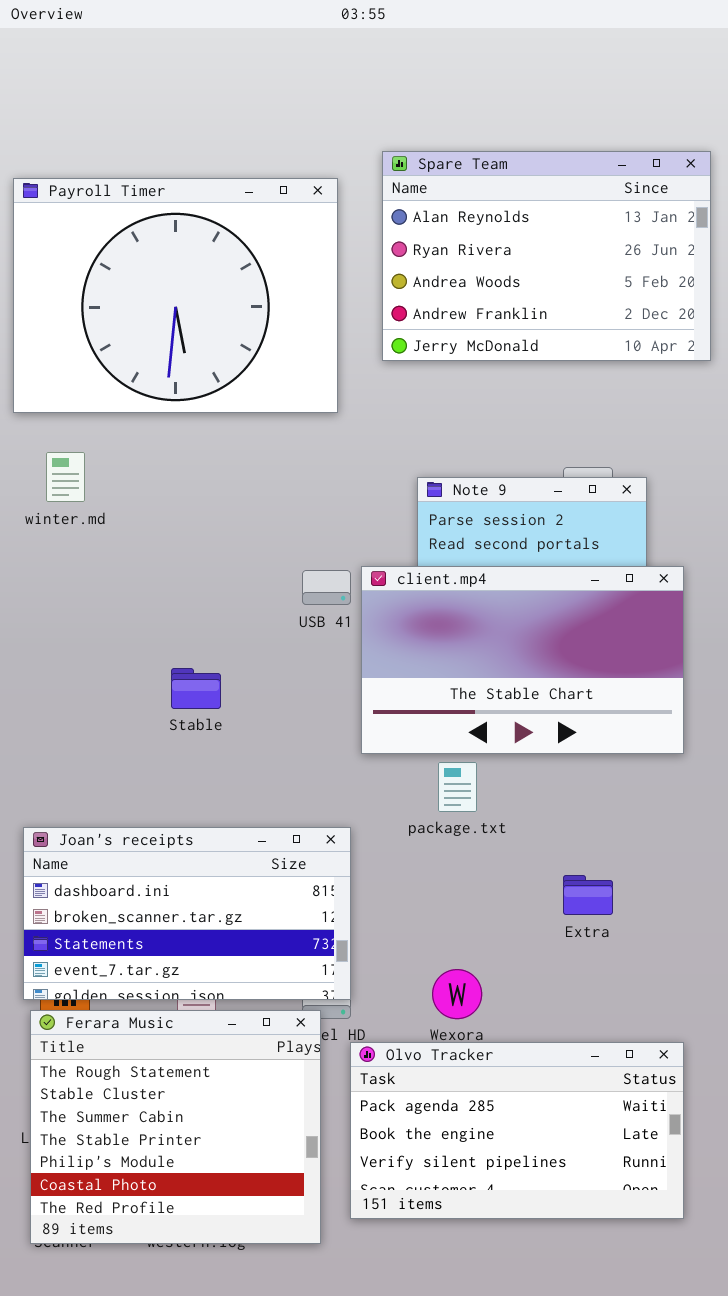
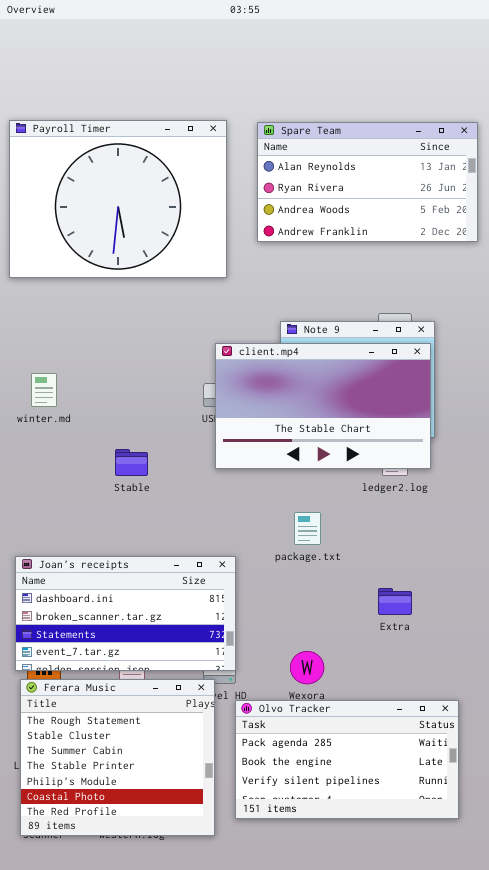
Spare Team: [382,151,711,361] -> [257,122,478,242], resized
winter.md: [46,452,85,502] -> [31,373,57,407], moved
client.mp4: [361,566,684,754] -> [215,343,431,469], moved

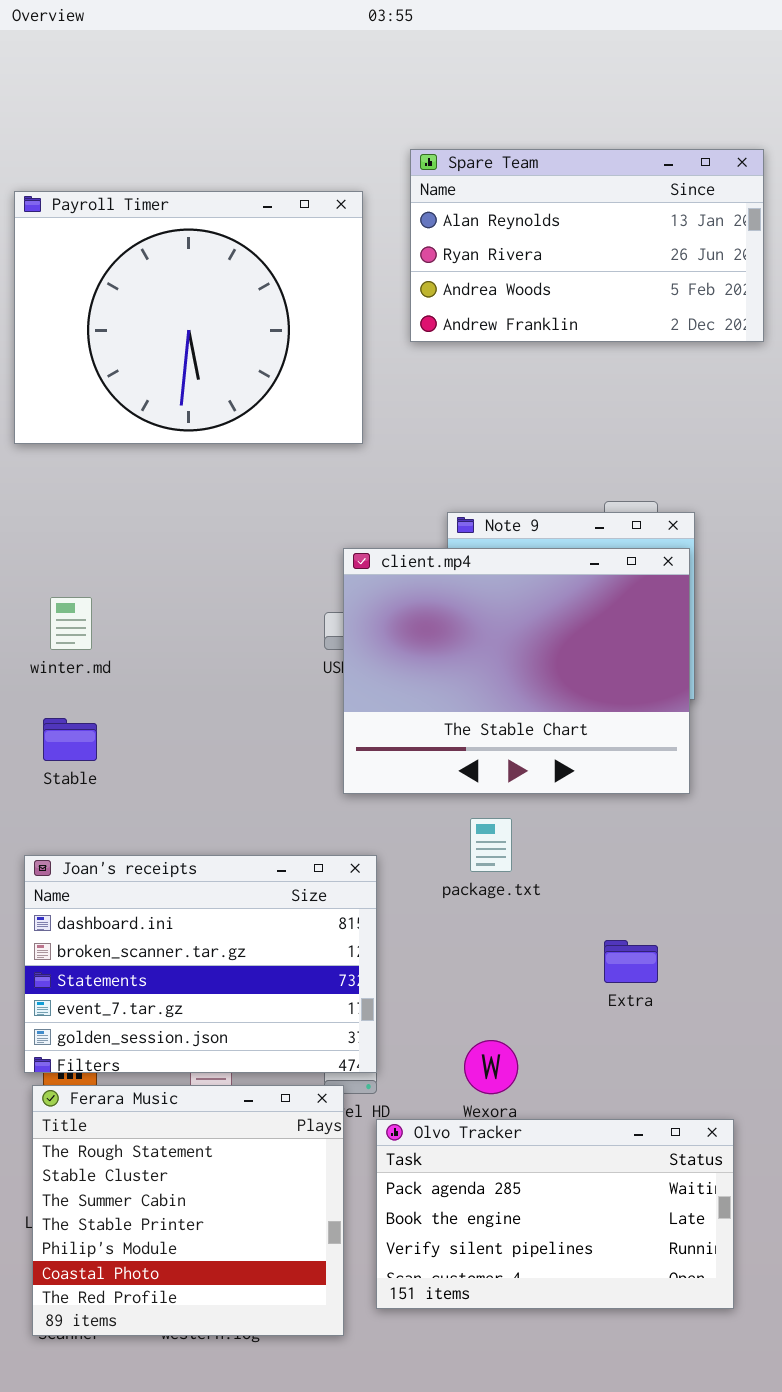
Spare Team: [257,122,478,242] -> [410,149,764,342], moved
client.mp4: [215,343,431,469] -> [343,548,690,794], resized
Stable: [115,449,148,476] -> [43,718,97,761], moved
Joan's receipts: [15,556,236,671] -> [24,855,377,1073], resized

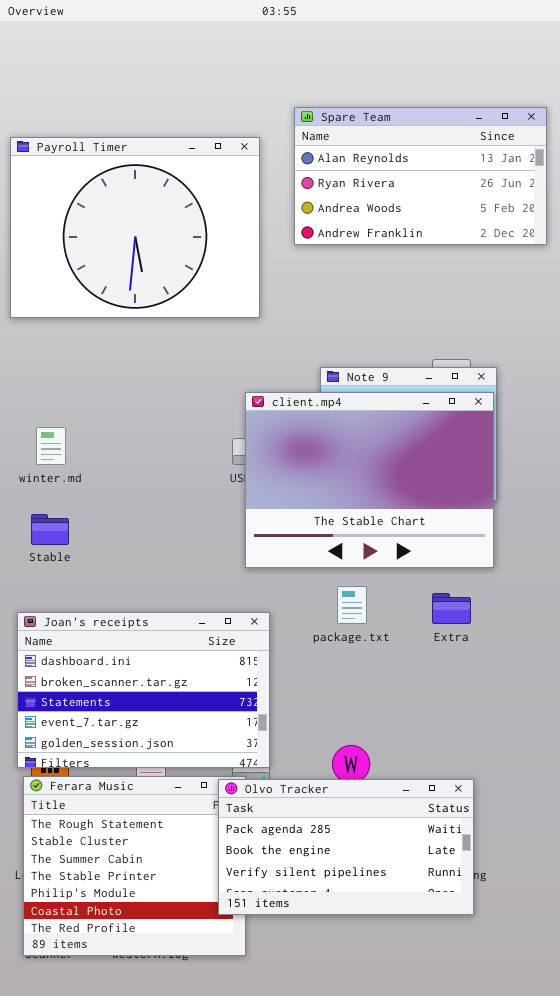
Extra: [604,940,658,983] -> [432,593,471,624], moved
Olvo Tracker: [376,1119,734,1309] -> [218,779,474,915], moved

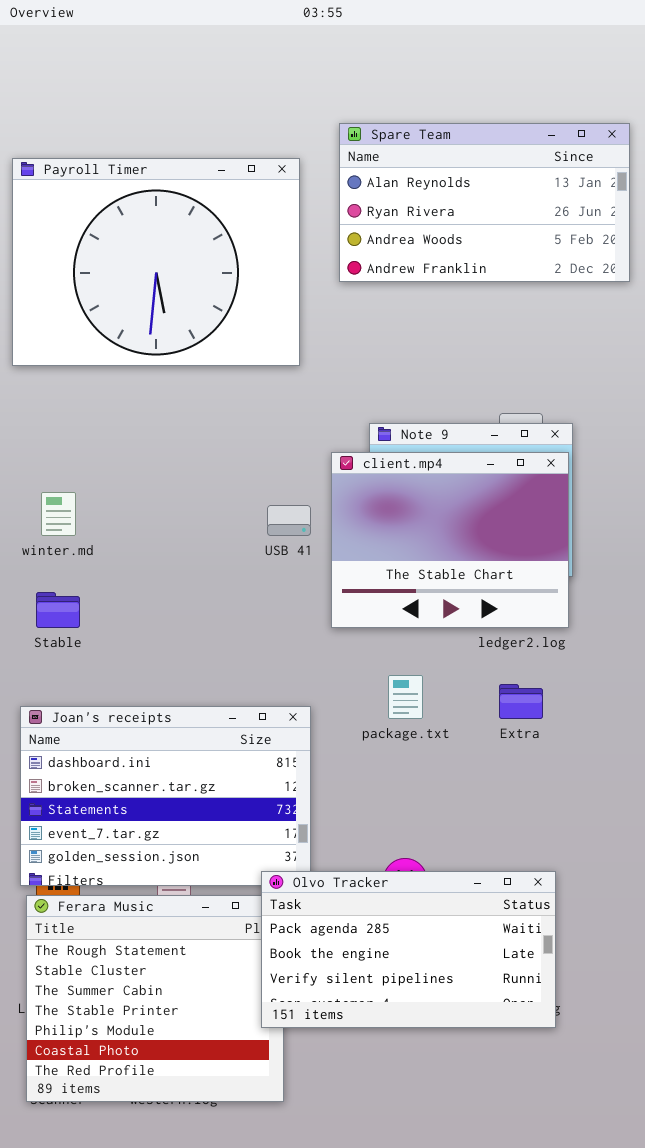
client.mp4: [245,392,494,568] -> [331,452,569,628], resized
Olvo Tracker: [218,779,474,915] -> [261,871,556,1028], moved

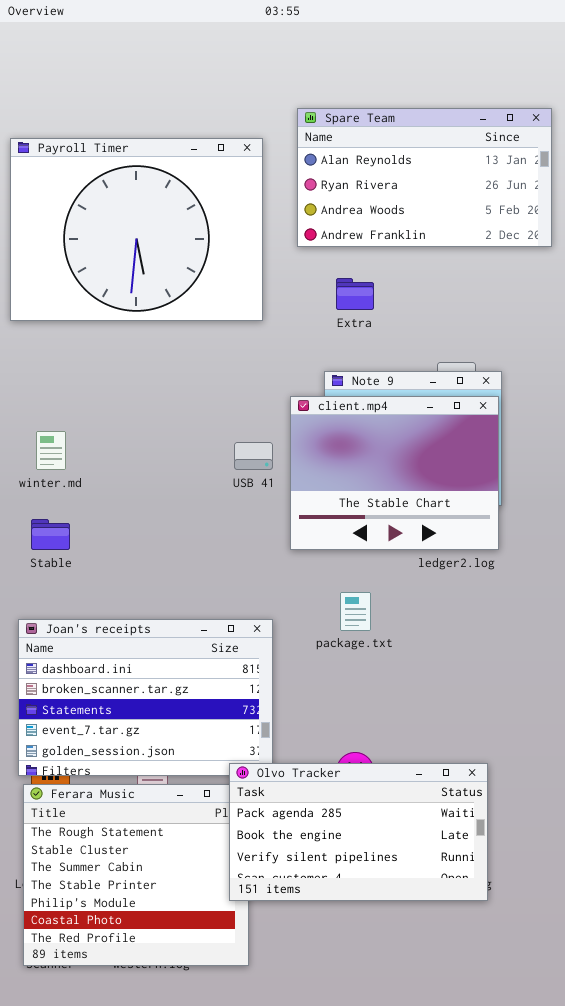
Extra: [499,684,543,719] -> [336,278,374,310], moved

